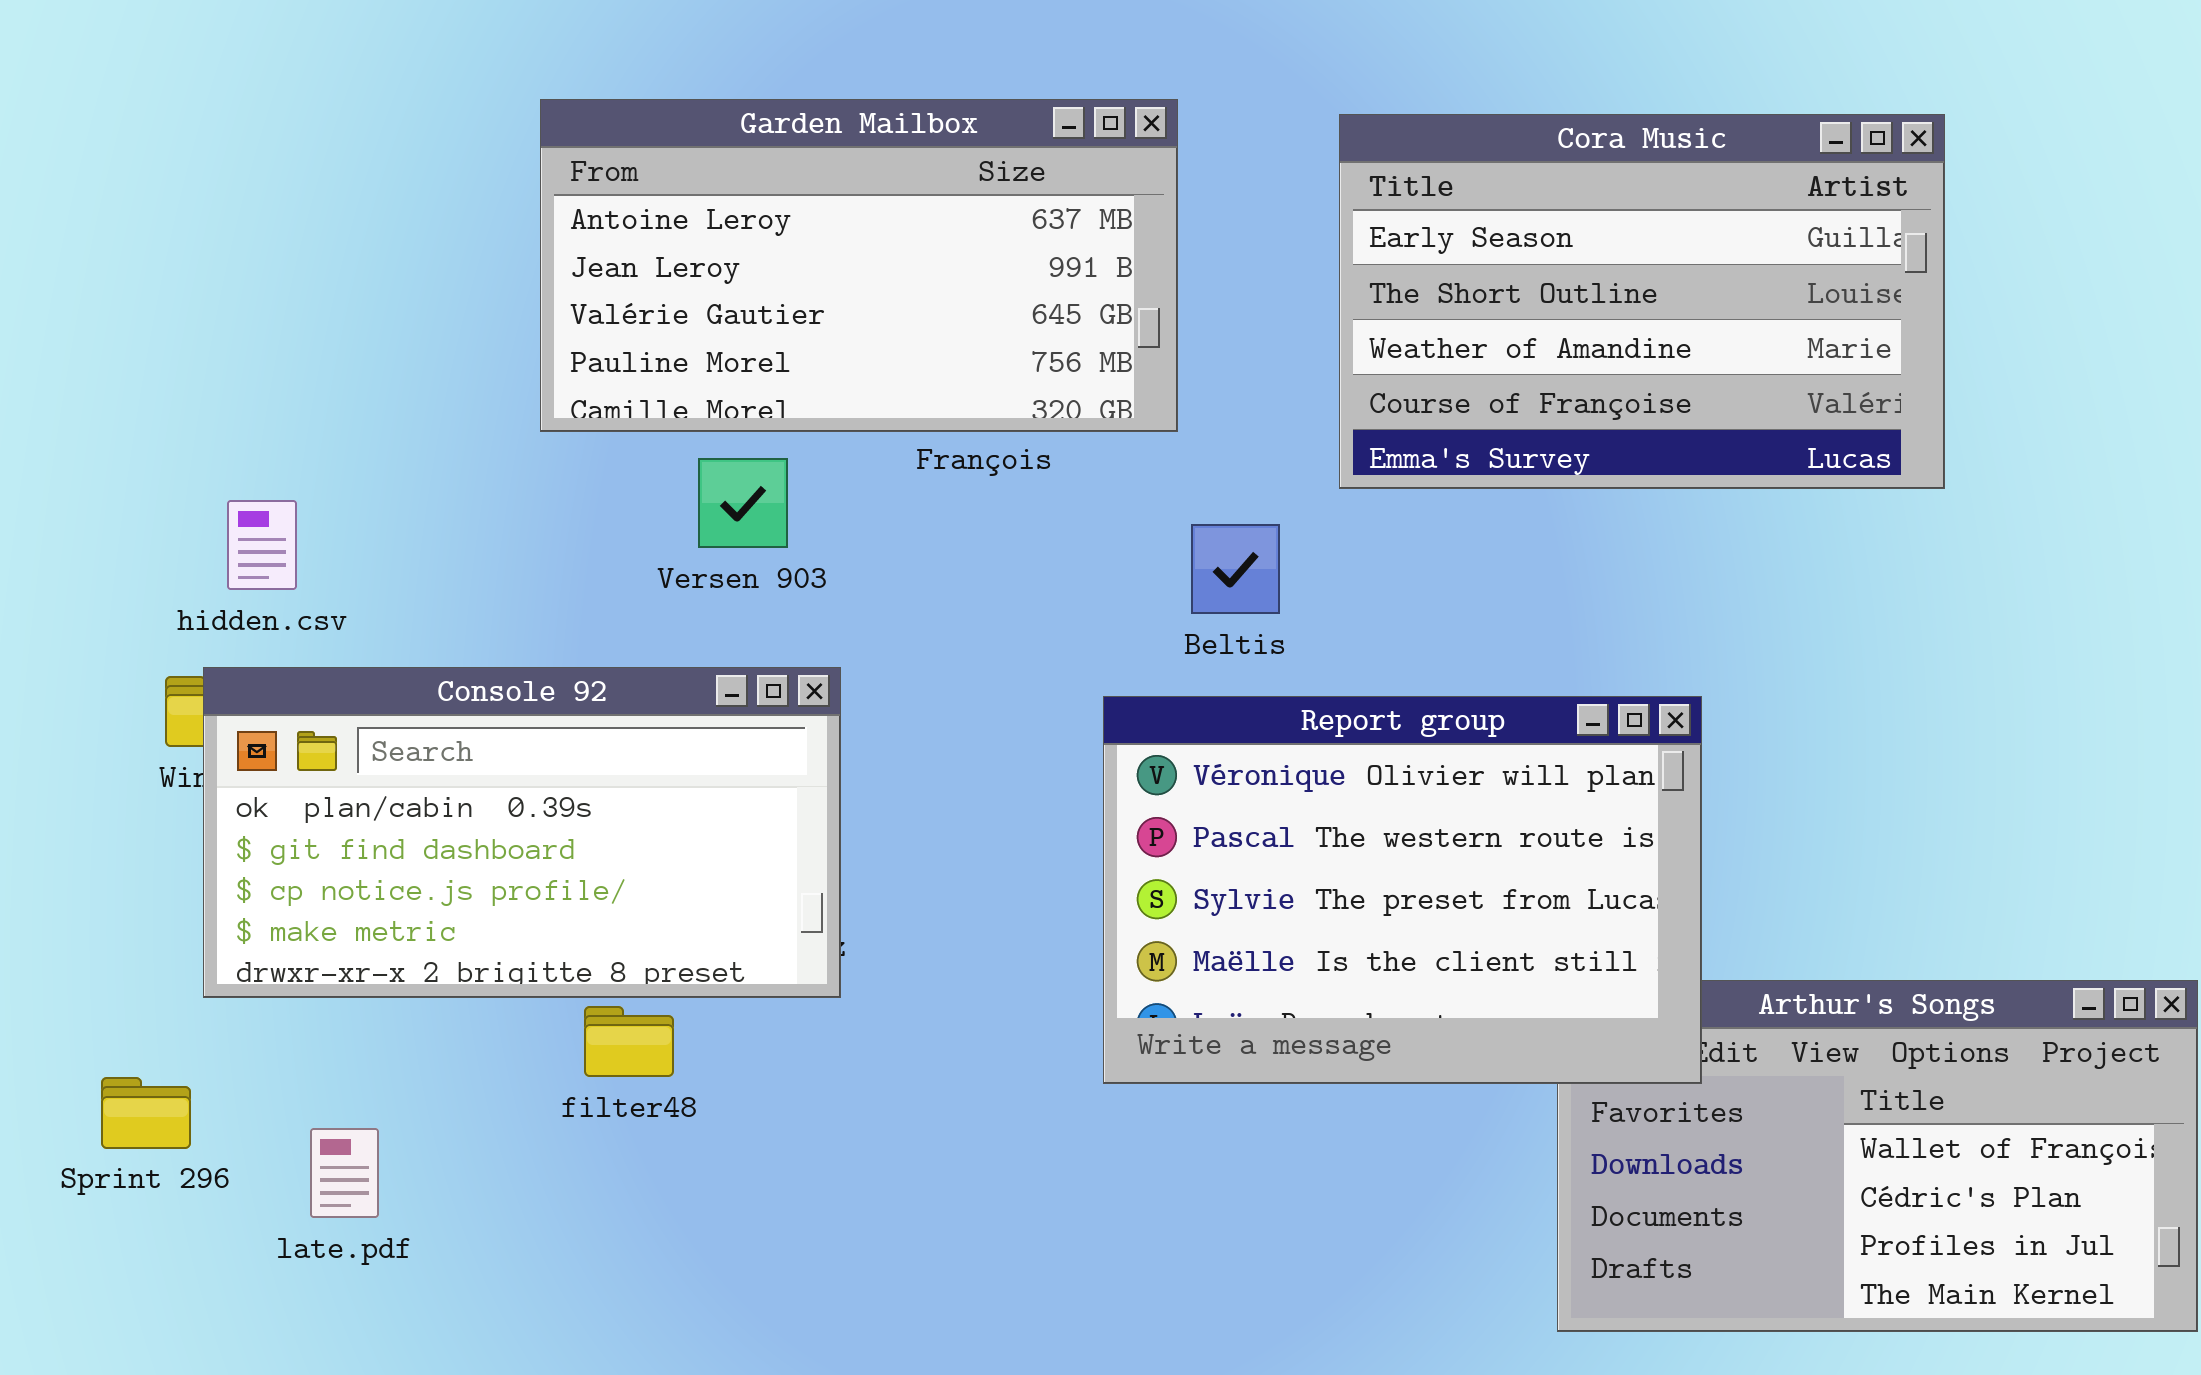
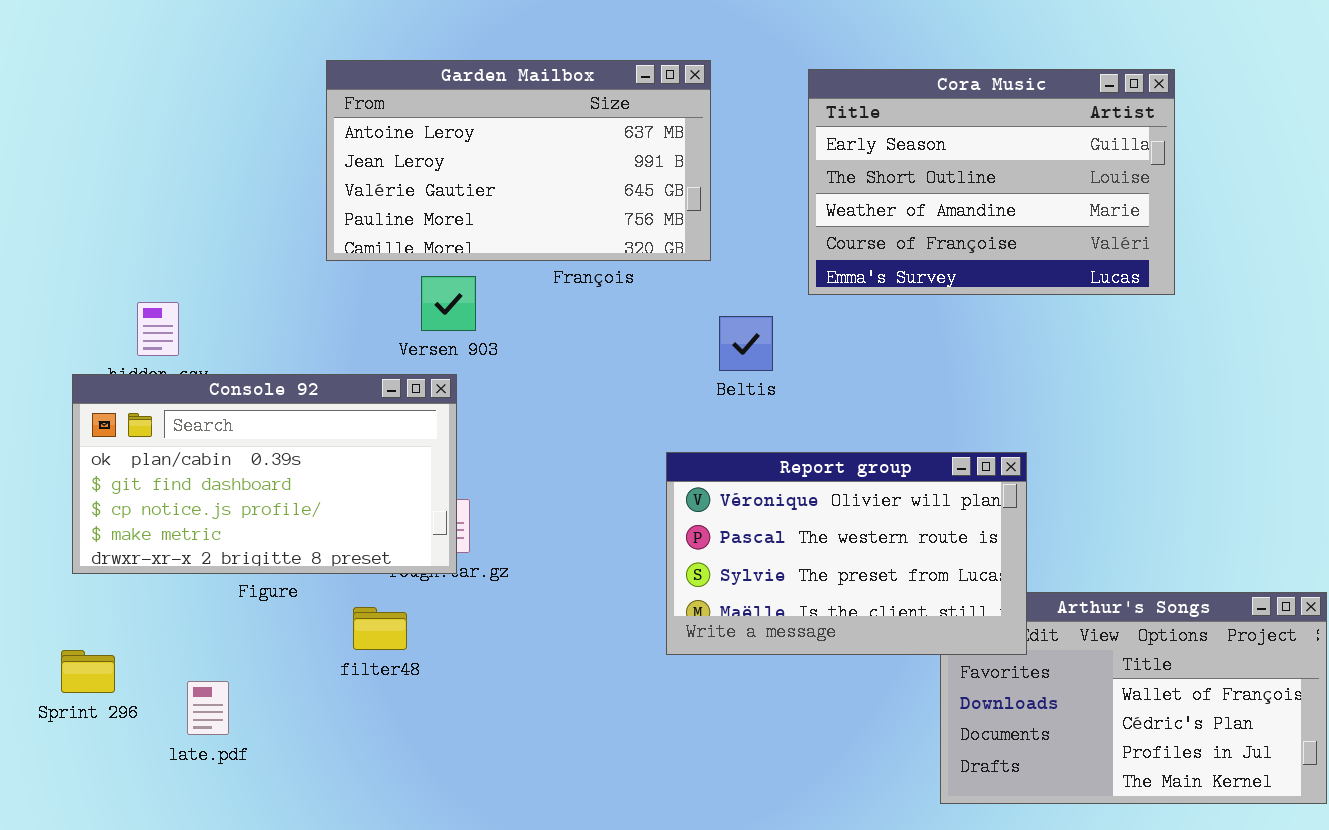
Console 92: [203,667,841,998] -> [72,374,457,574], moved
Report group: [1103,696,1702,1084] -> [666,452,1027,655], resized

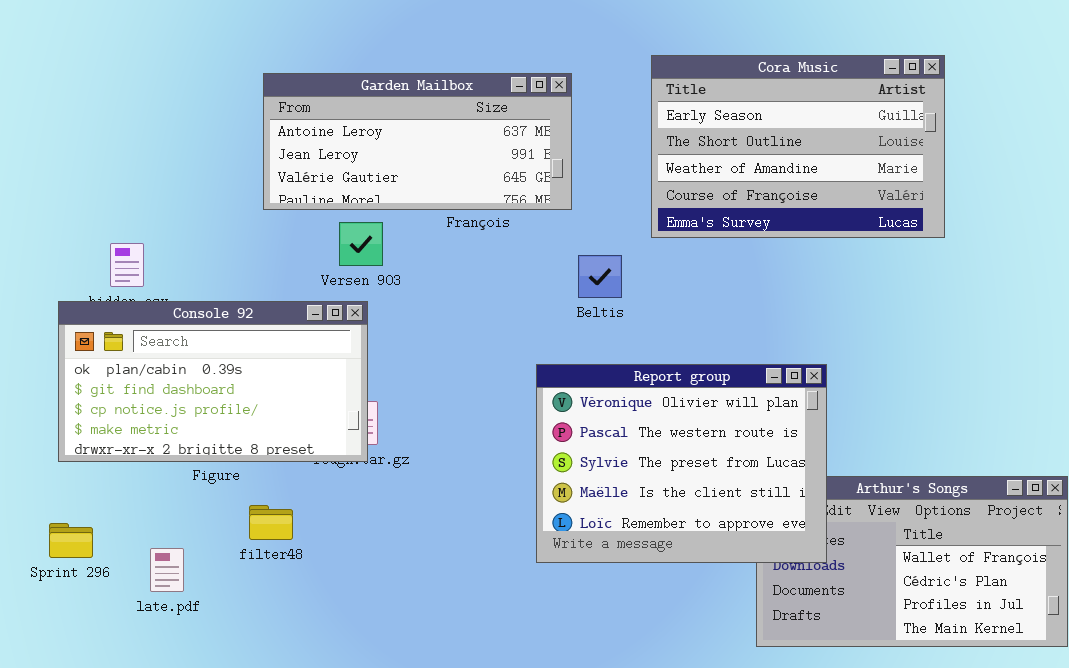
Garden Mailbox: [326,60,711,261] -> [263,73,572,210], resized
Report group: [666,452,1027,655] -> [536,364,827,563], resized
filter48: [353,607,407,650] -> [249,505,293,540], moved

